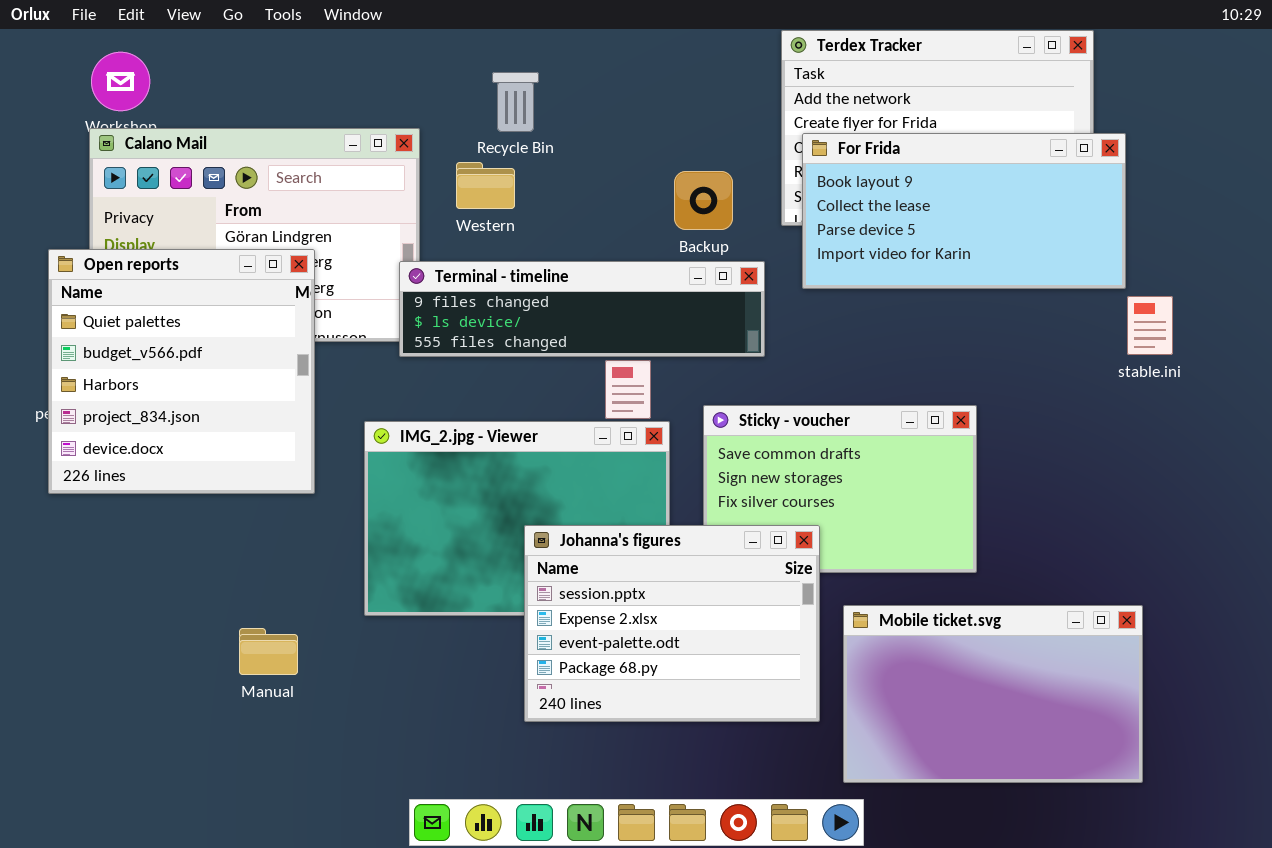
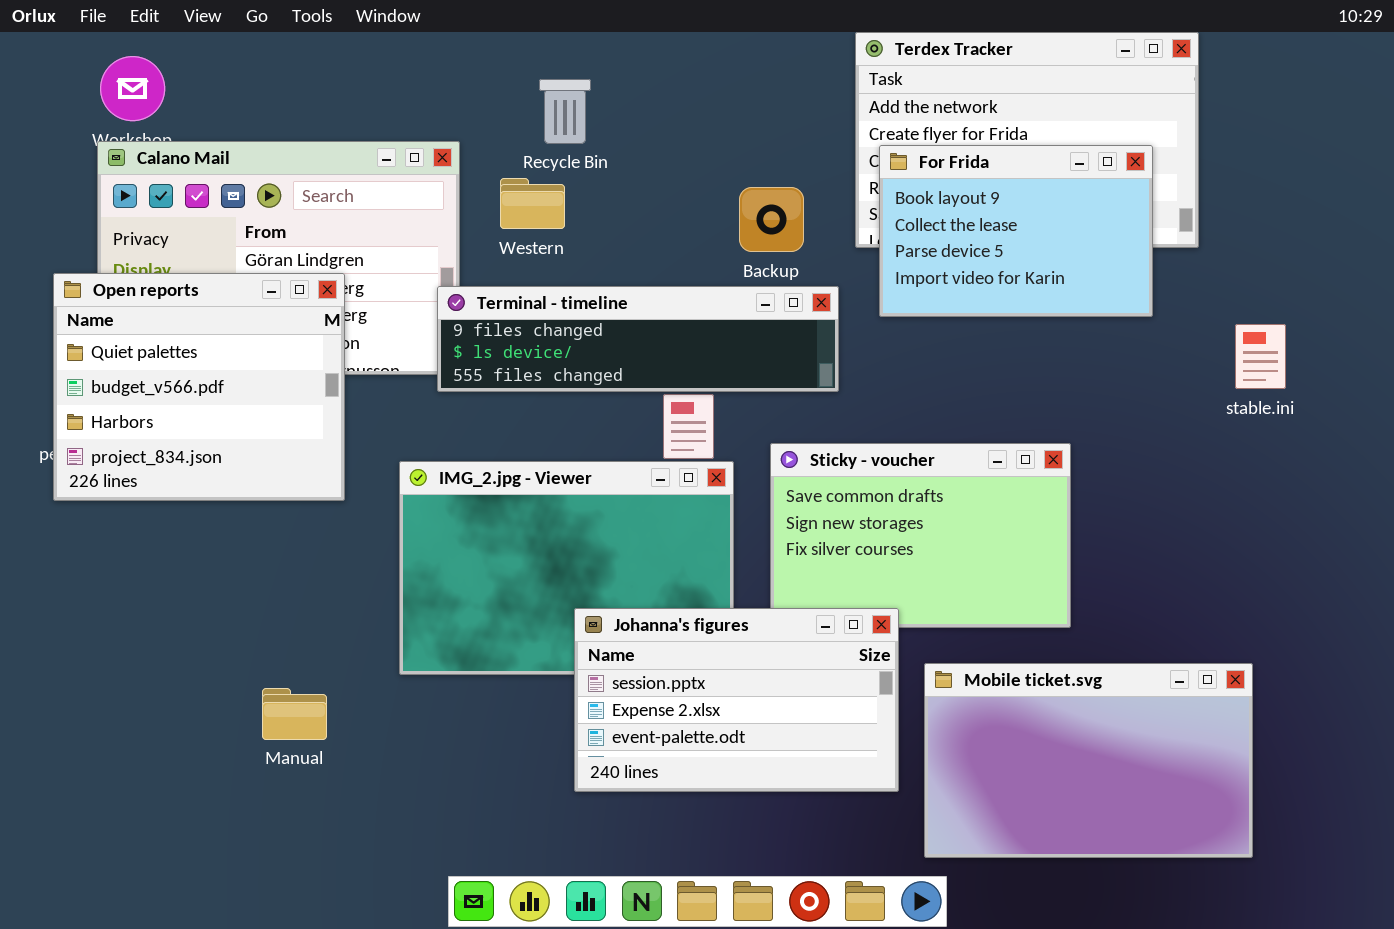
For Frida: [802,133,1126,289] -> [879,145,1153,317], resized
Open reports: [48,249,315,494] -> [53,273,345,501], resized
Johanna's figures: [524,525,820,722] -> [574,608,899,792], resized

